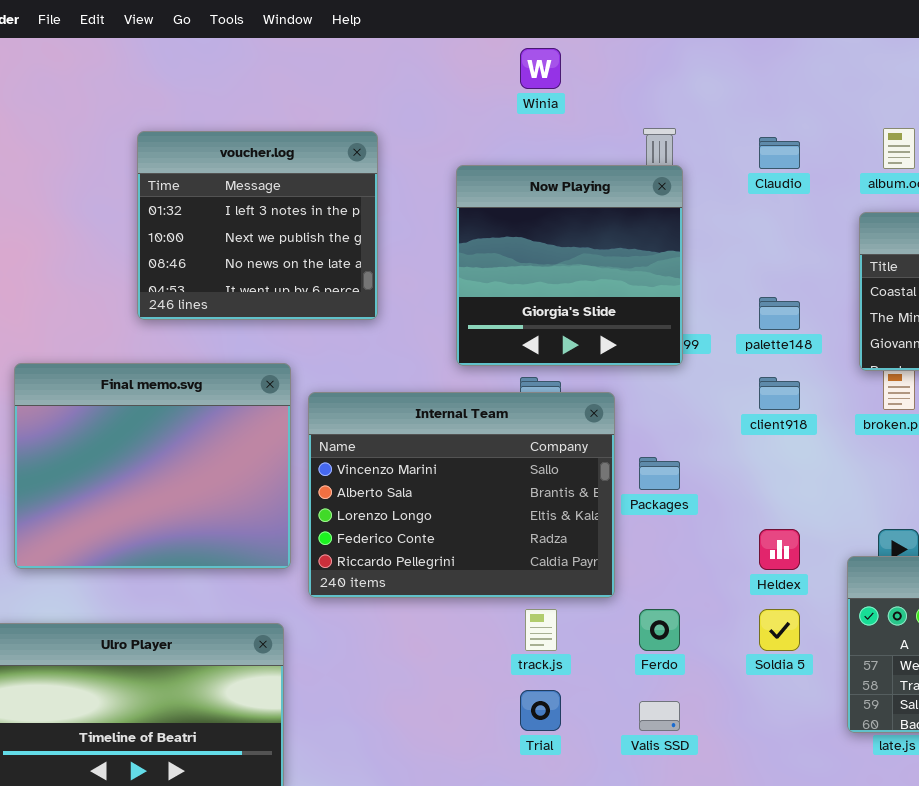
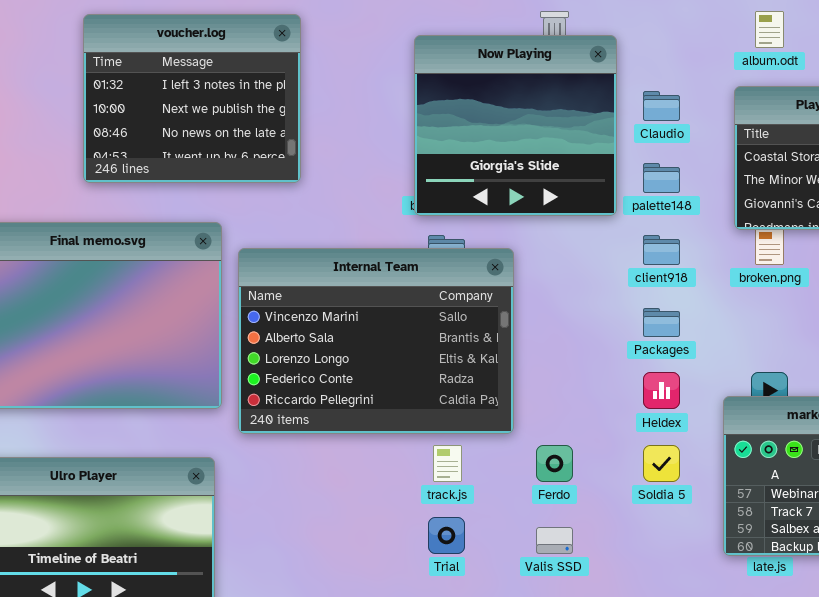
Claudio: [759,137,800,169] -> [643,91,680,121], moved
Now Playing: [456,165,683,366] -> [414,35,617,216], moved
Packages: [639,457,680,490] -> [643,308,680,337], moved

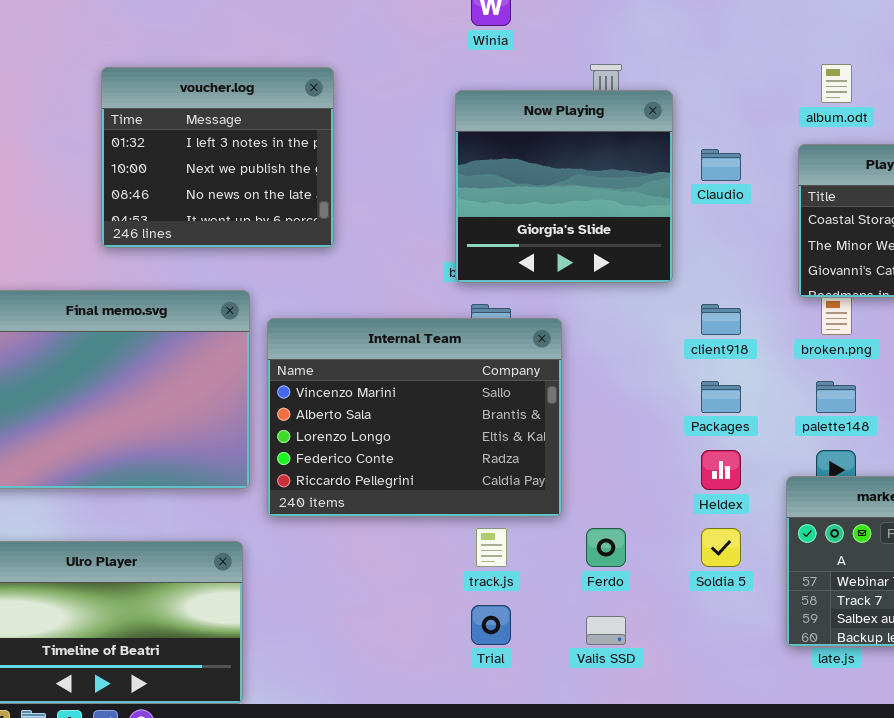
palette148: [643,163,680,193] -> [816,381,856,413], moved

